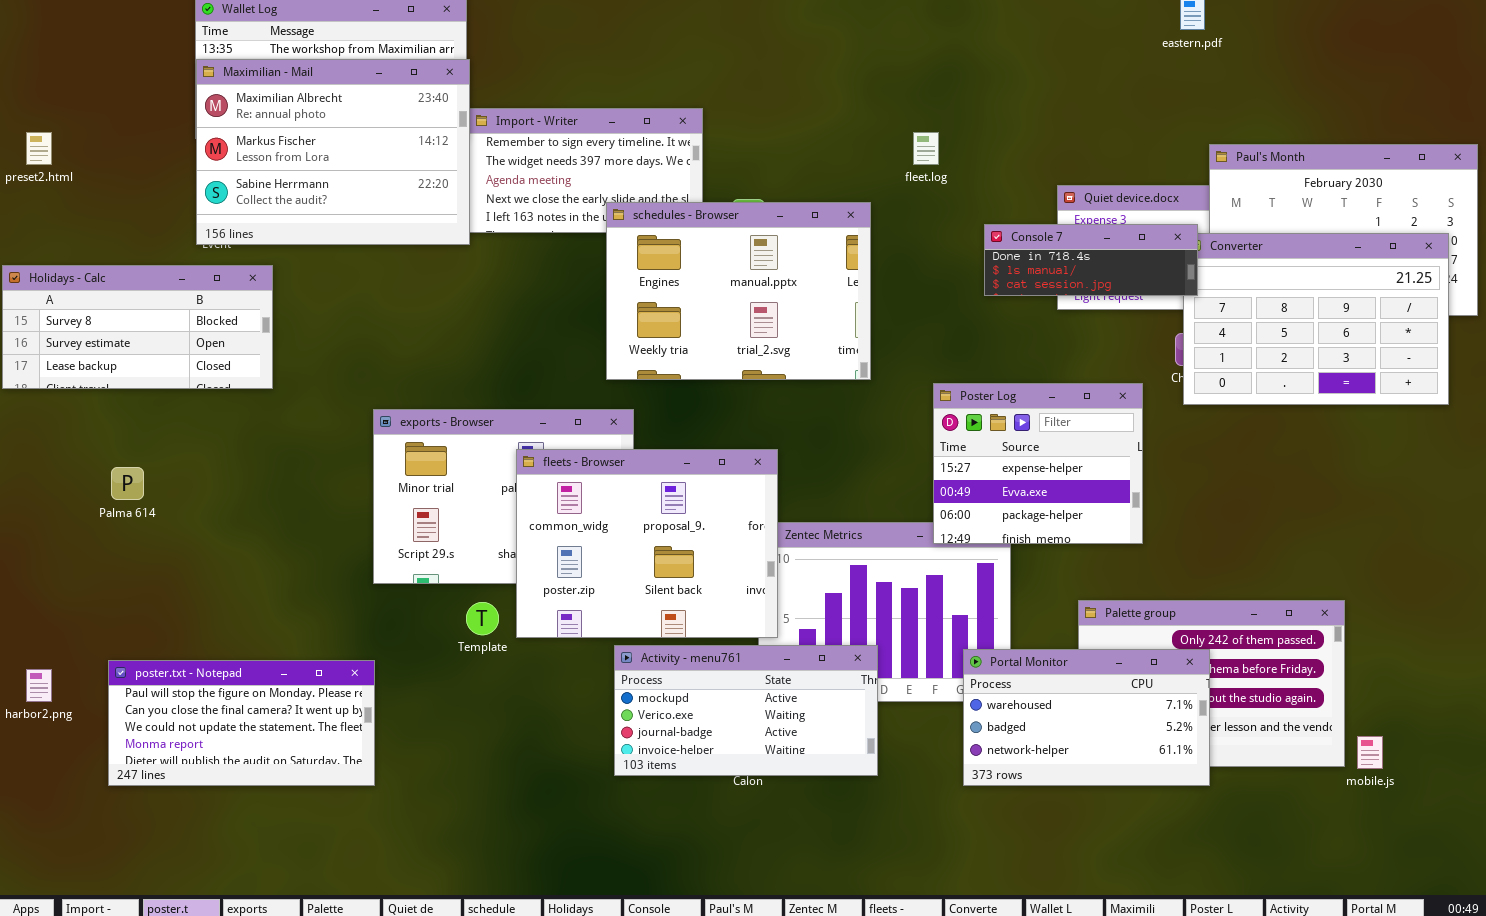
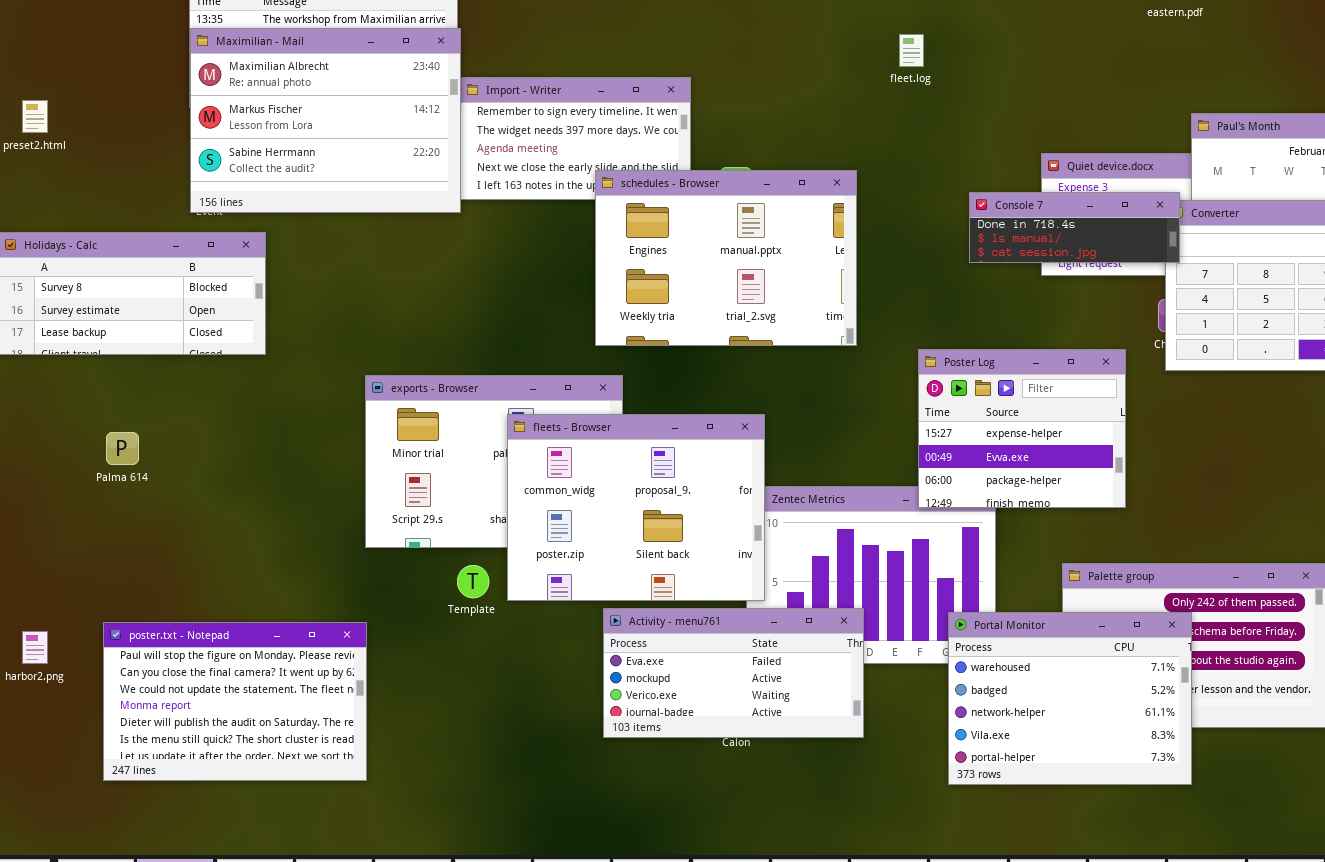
fleet.log: [913,132,939,165] -> [899,34,924,67], moved
Activity - menu761: [614,645,878,776] -> [603,608,864,738], scrolled up 1 row
Portal Monitor: [963,649,1210,786] -> [948,612,1192,785], resized
poster.txt - Notepad: [108,660,375,786] -> [103,622,367,781], resized

